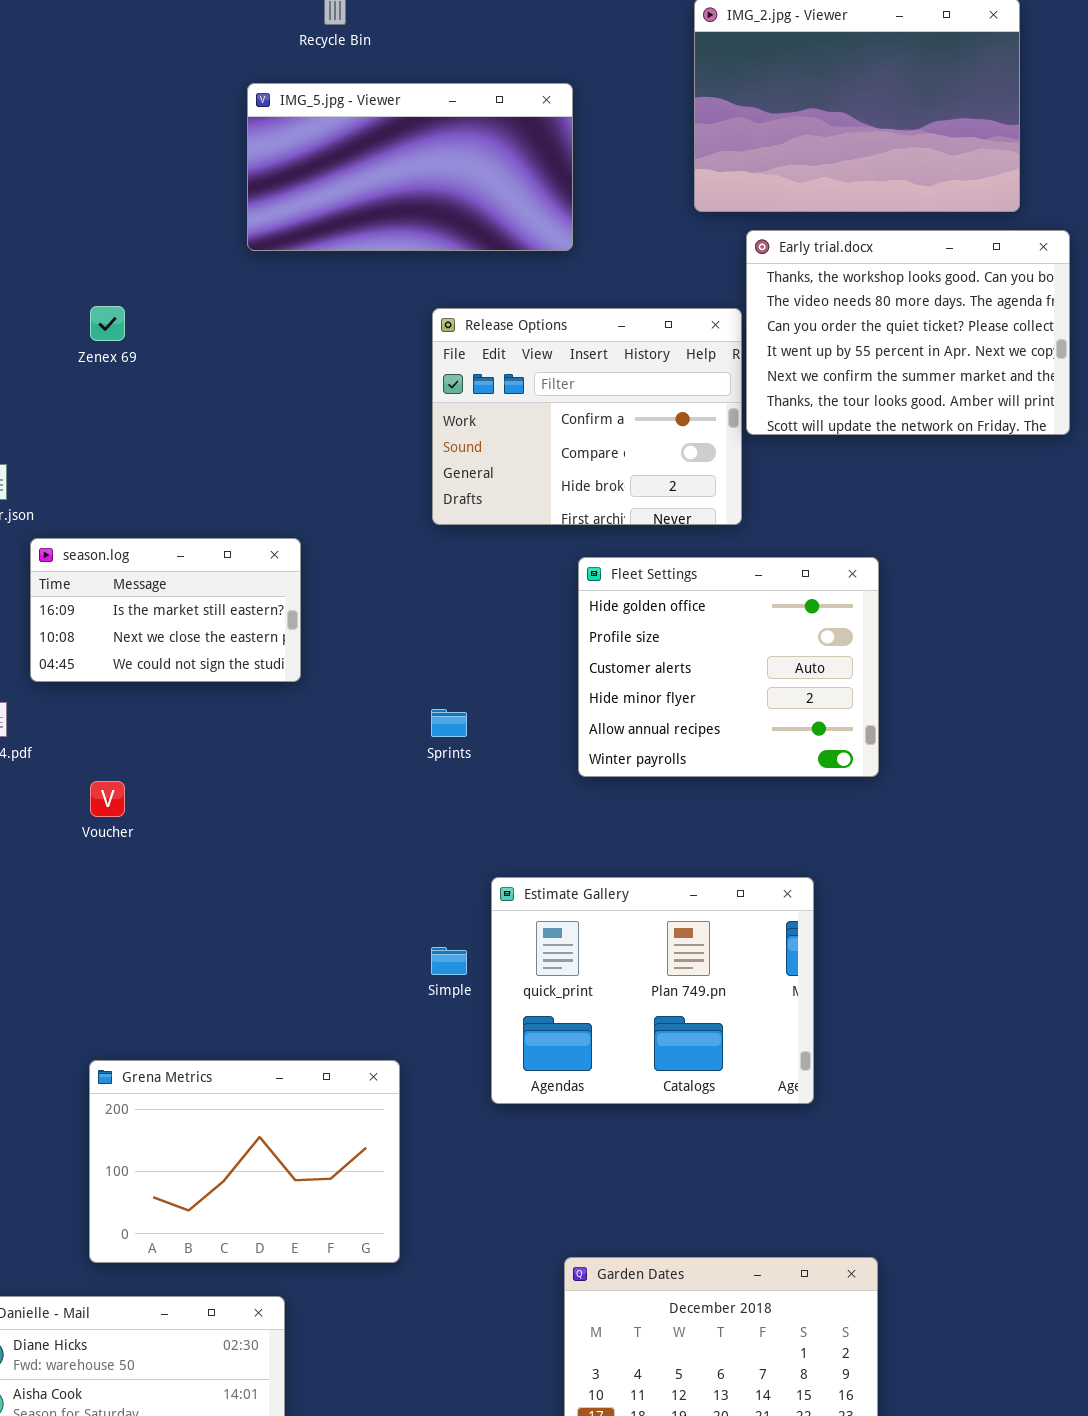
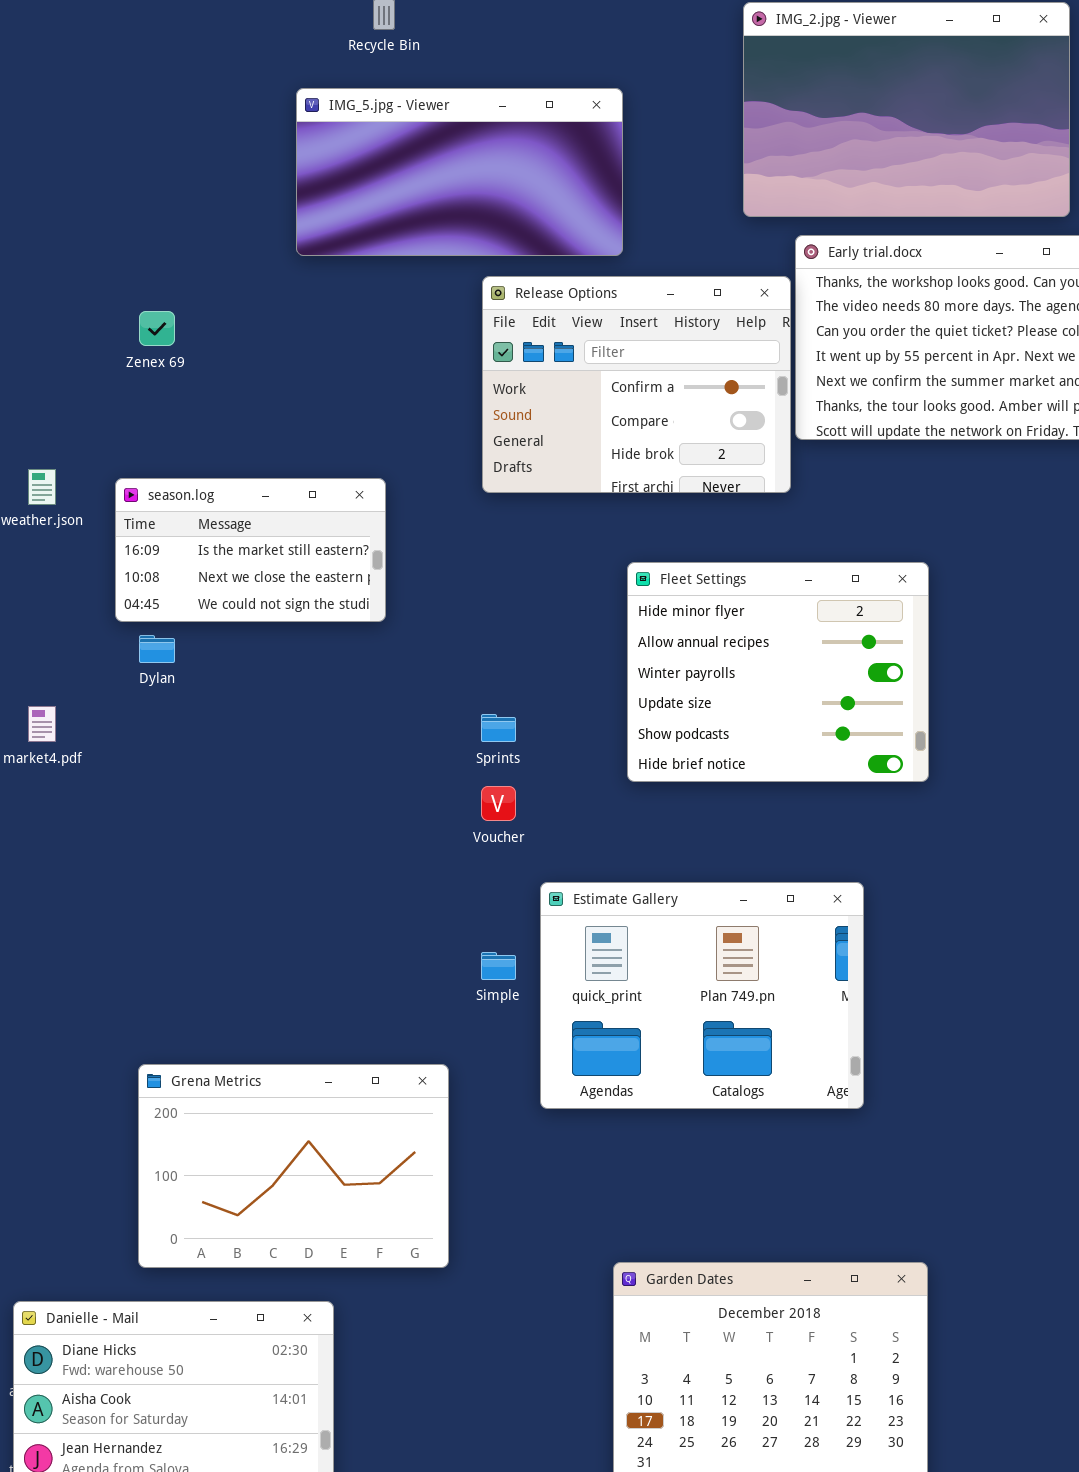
Release Options: [432,308,742,525] -> [482,276,791,493], moved
season.log: [30,538,301,682] -> [115,478,386,622], moved
Fleet Settings: [578,557,879,777] -> [627,562,929,782], scrolled down 3 rows
Voucher: [90,781,125,817] -> [481,786,516,821], moved

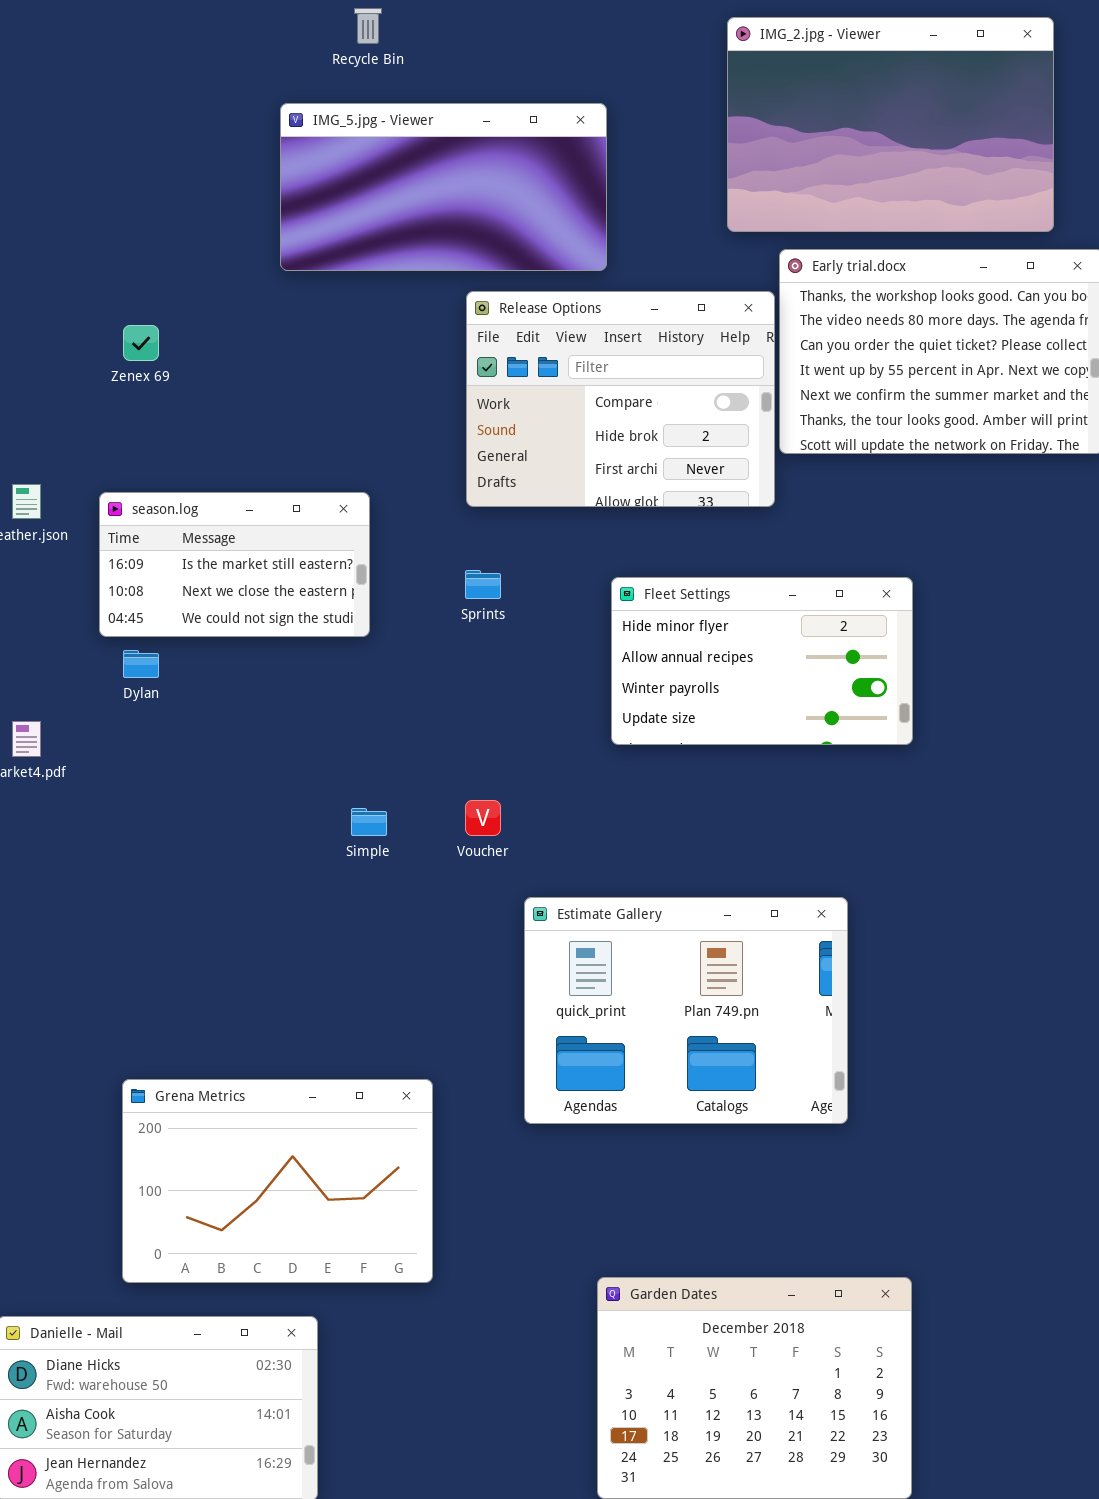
Release Options: [482,276,791,493] -> [466,291,775,507], scrolled down 1 row
Fleet Settings: [627,562,929,782] -> [611,577,913,745], resized
Sprints: [481,714,516,742] -> [465,570,501,599], moved
Simple: [481,952,516,980] -> [351,808,387,836], moved

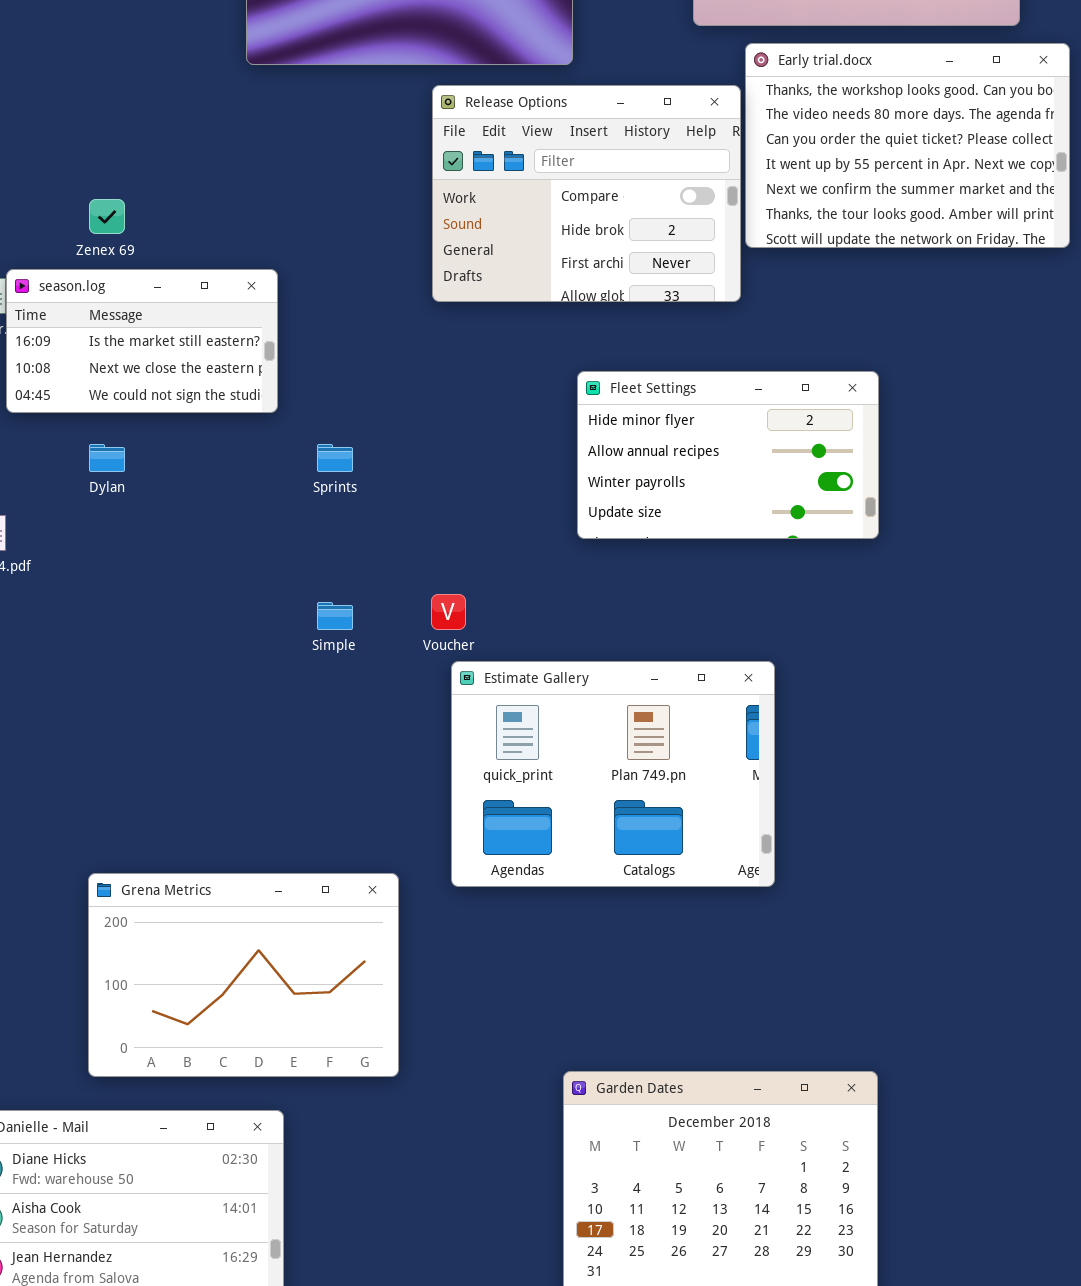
Zenex 69: [123,325,159,361] -> [89,199,125,234], moved
season.log: [99,492,370,637] -> [6,269,278,413], moved
Sprints: [465,570,501,599] -> [317,444,353,472], moved
Estimate Gallery: [524,897,848,1124] -> [451,661,775,887], moved

